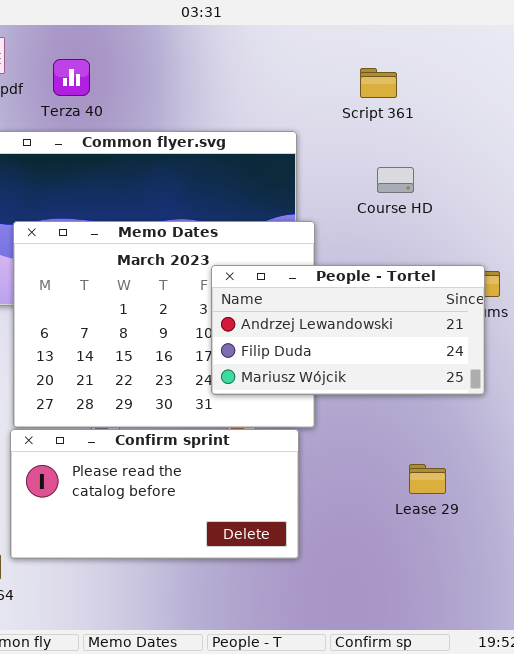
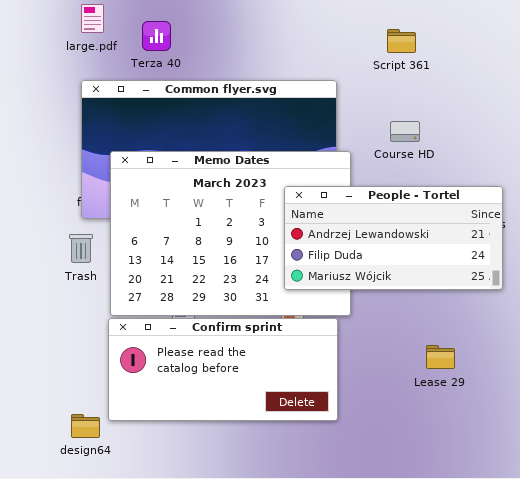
Course HD: [377,167,414,193] -> [390,121,420,142], moved
People - Tortel: [211,265,485,395] -> [284,186,503,290], moved

